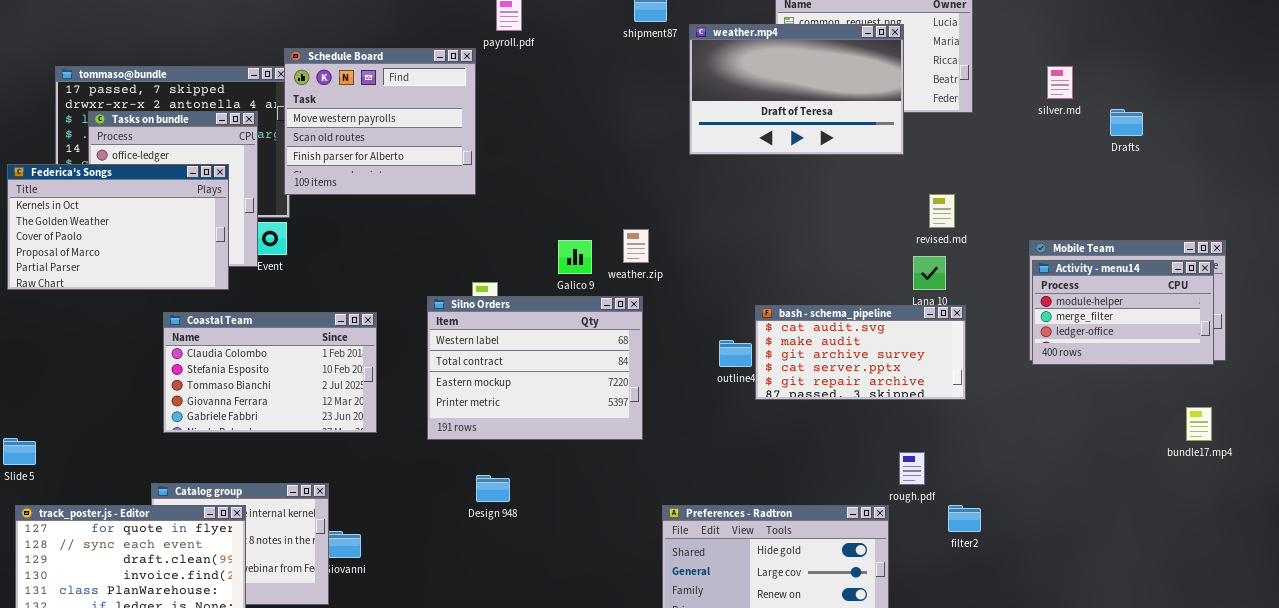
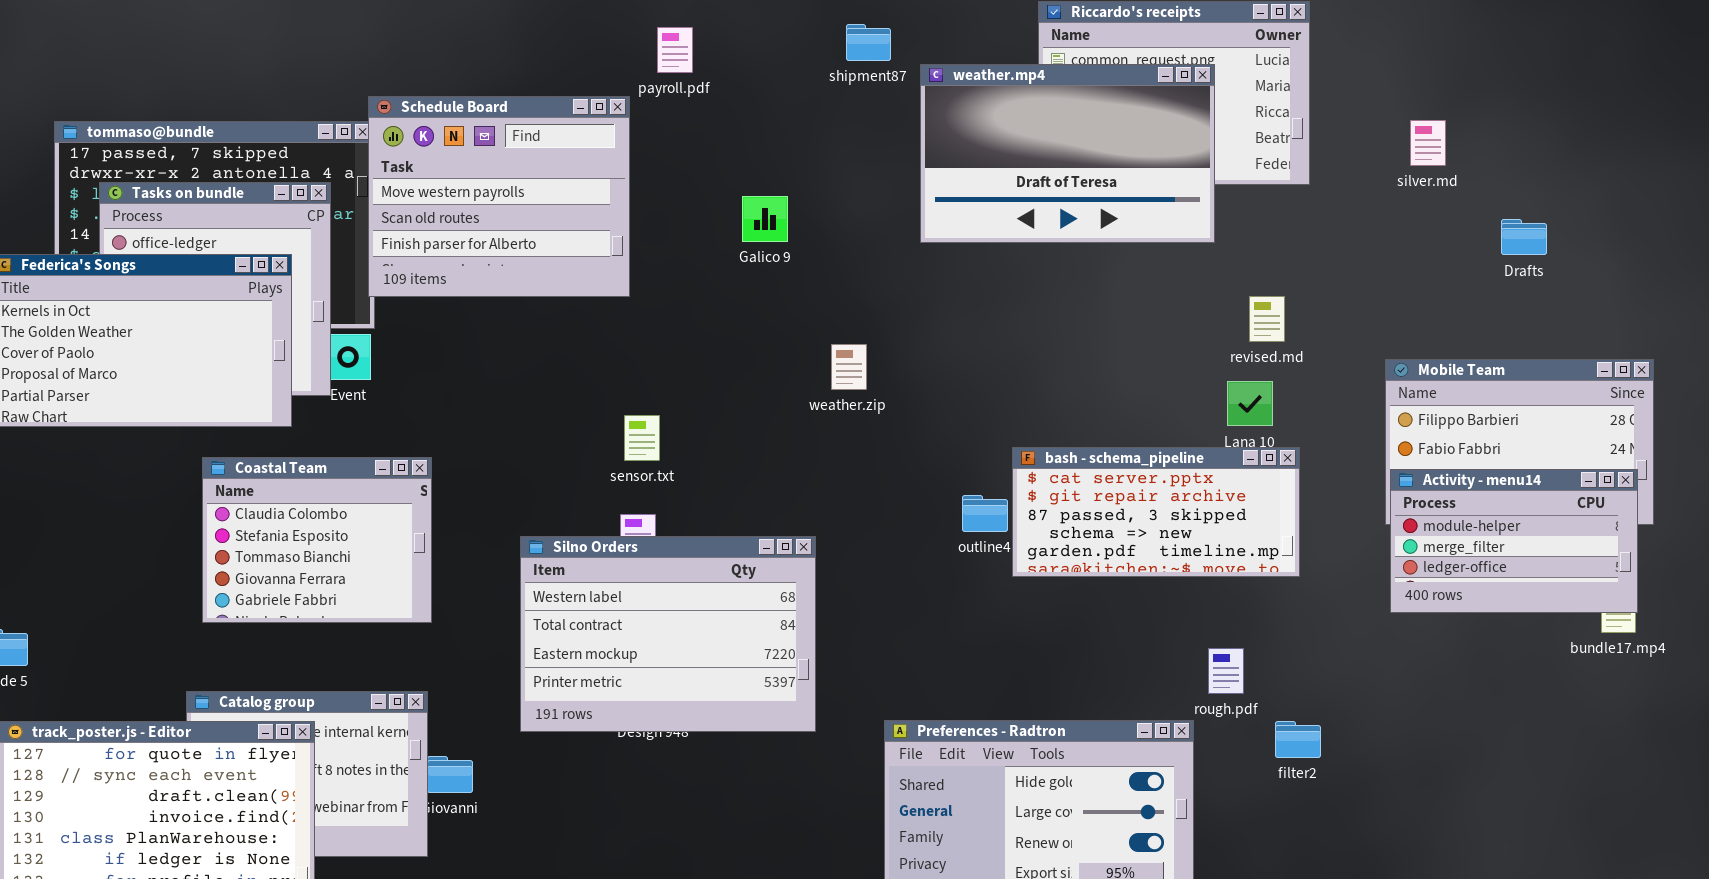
Drafts: [1110,109,1143,136] -> [1501,219,1547,255], moved
Galico 9: [558,240,592,274] -> [742,196,788,242], moved
Activity - menu14: [1032,260,1214,365] -> [1390,469,1638,613], moved
Silno Orders: [427,296,643,440] -> [520,536,816,732], moved
bash - schema_pipeline: [755,305,966,400] -> [1012,447,1300,577], scrolled down 3 rows
Coastal Team: [163,312,377,433] -> [202,457,432,623], resized

